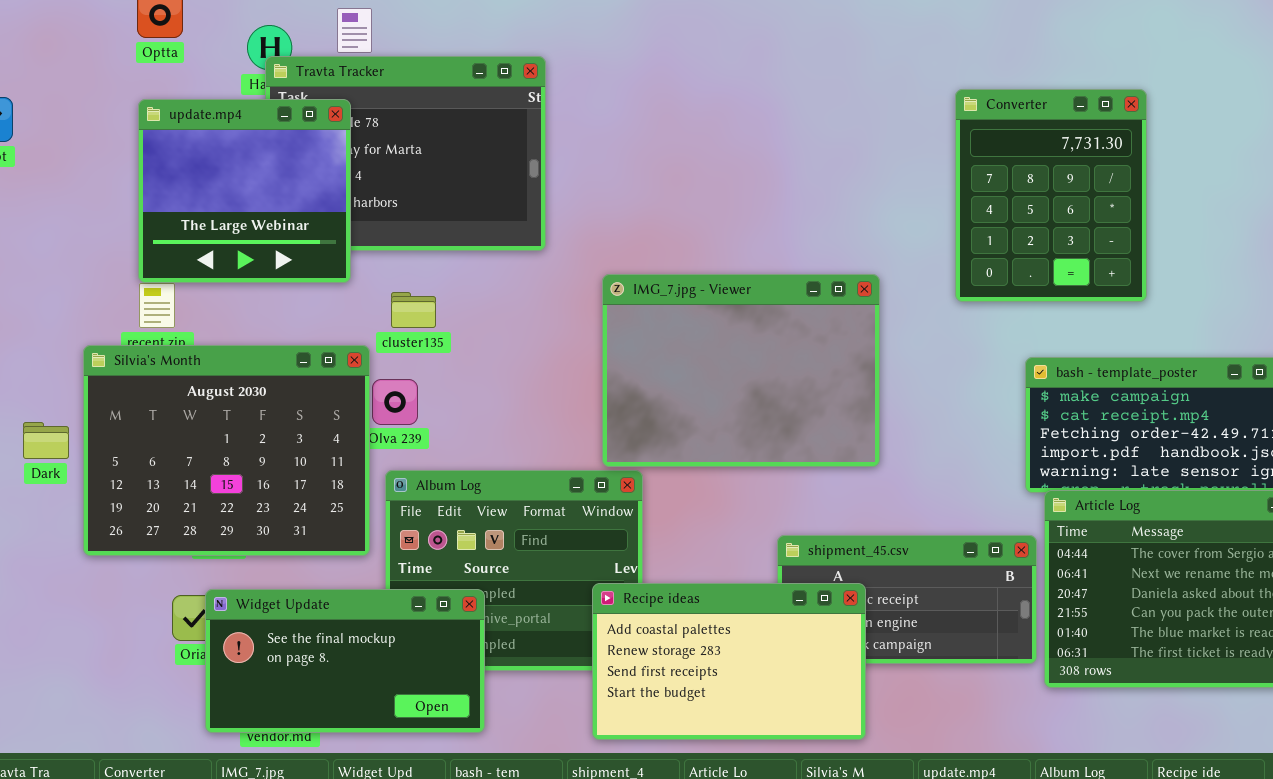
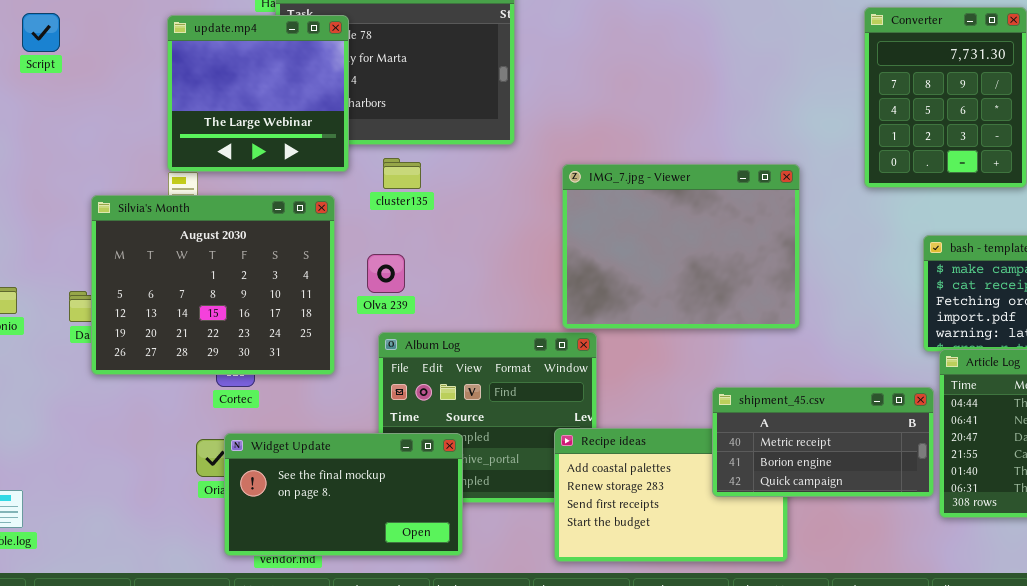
cluster135: [391,292,436,328] -> [383,158,421,189], moved
Silvia's Month: [83,345,370,556] -> [91,195,335,375], moved
shipment_45.csv: [777,535,1037,664] -> [712,387,934,497], raised

